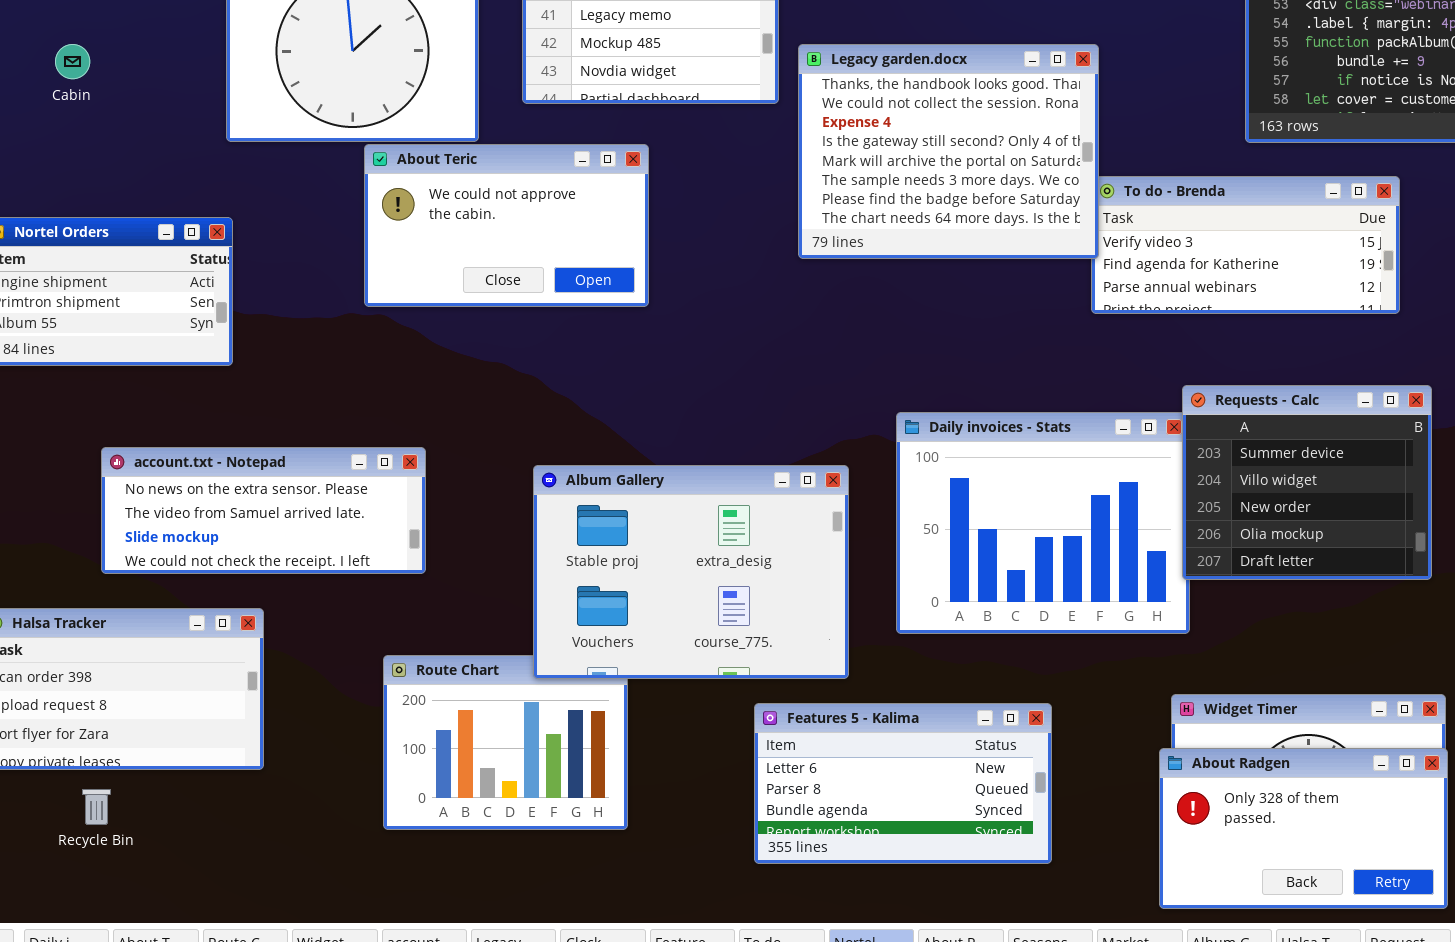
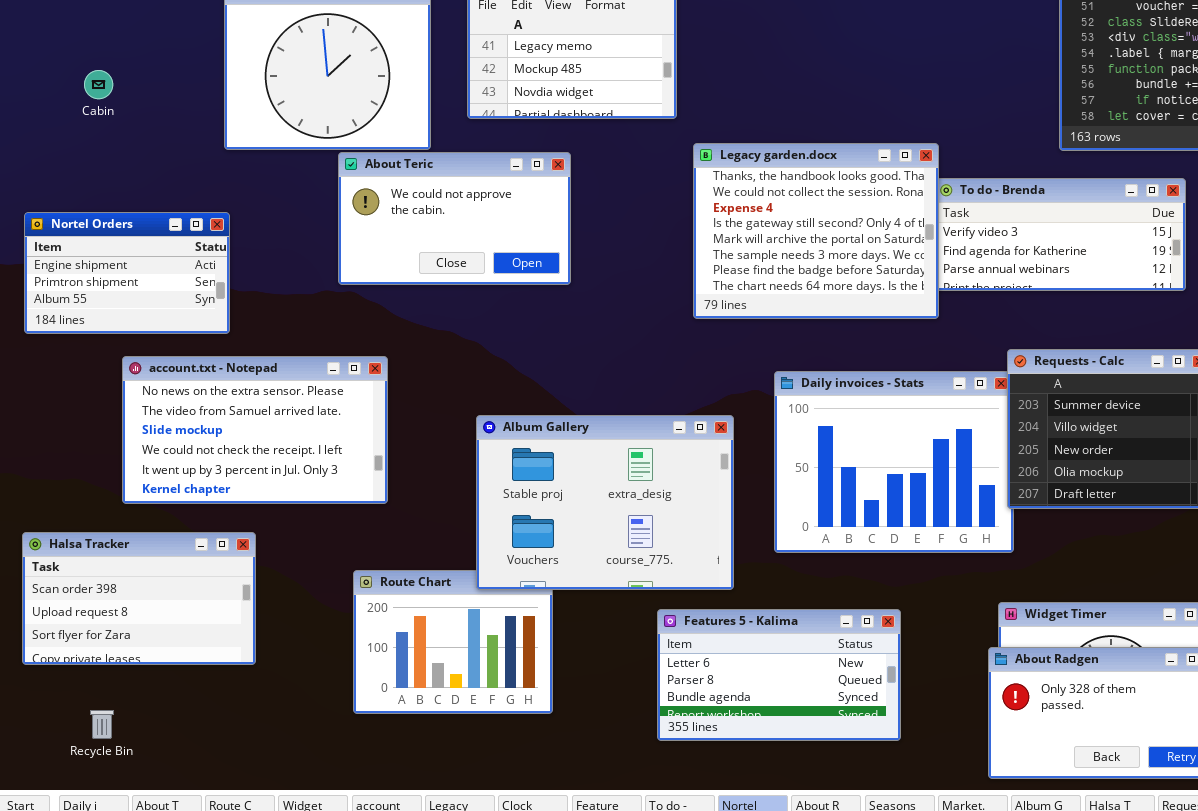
Legacy garden.docx: [798,44,1099,259] -> [693,143,939,319], moved
account.txt - Notepad: [101,447,426,574] -> [122,356,388,504], resized
Recycle Bin: [82,789,111,825] -> [90,710,114,739], moved

